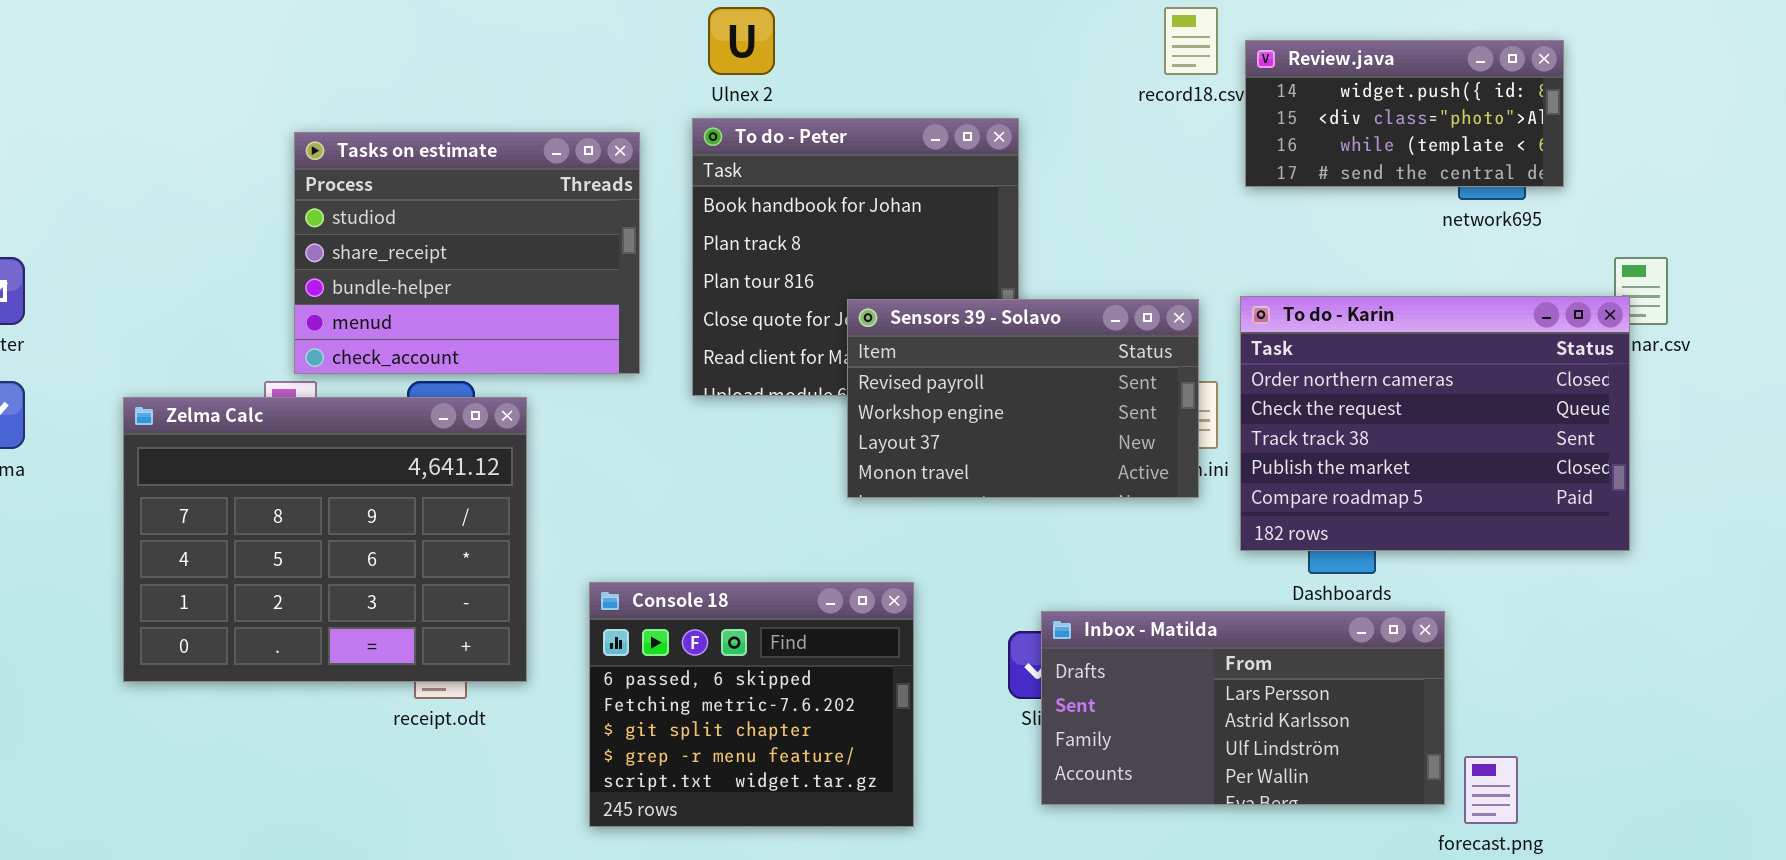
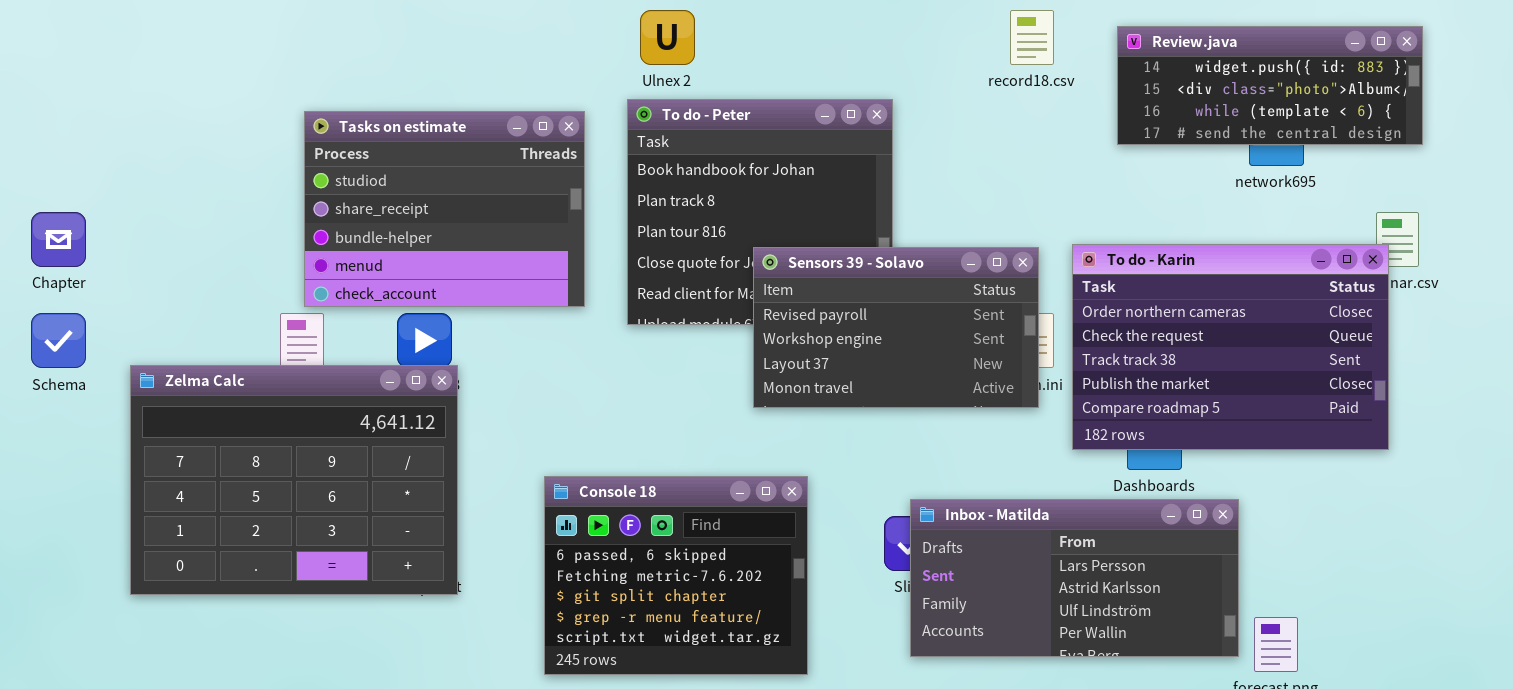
Review.java: [1245,40,1564,187] -> [1117,26,1423,145], moved, resized
Zelma Calc: [123,397,527,682] -> [130,365,458,595], moved

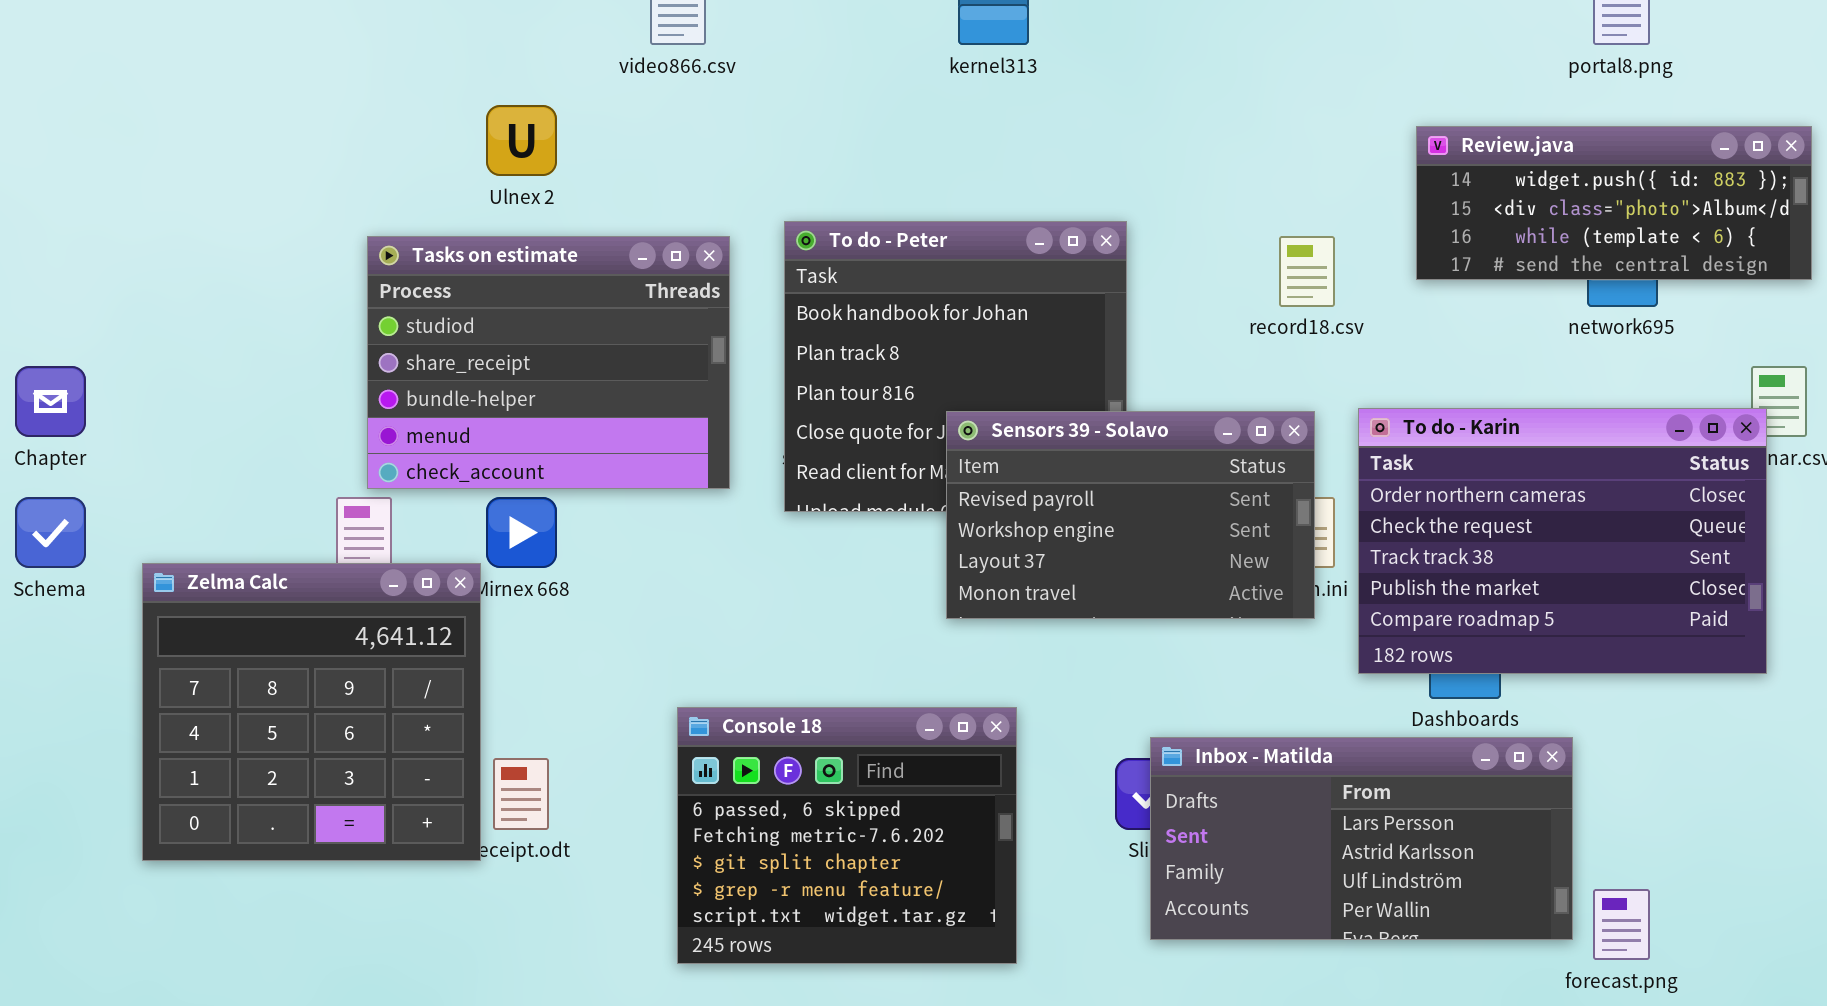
Ulnex 2: [640,10,695,65] -> [486,105,557,176], moved
record18.csv: [1010,10,1054,65] -> [1279,236,1335,307], moved
Zelma Calc: [130,365,458,595] -> [142,563,481,861], resized

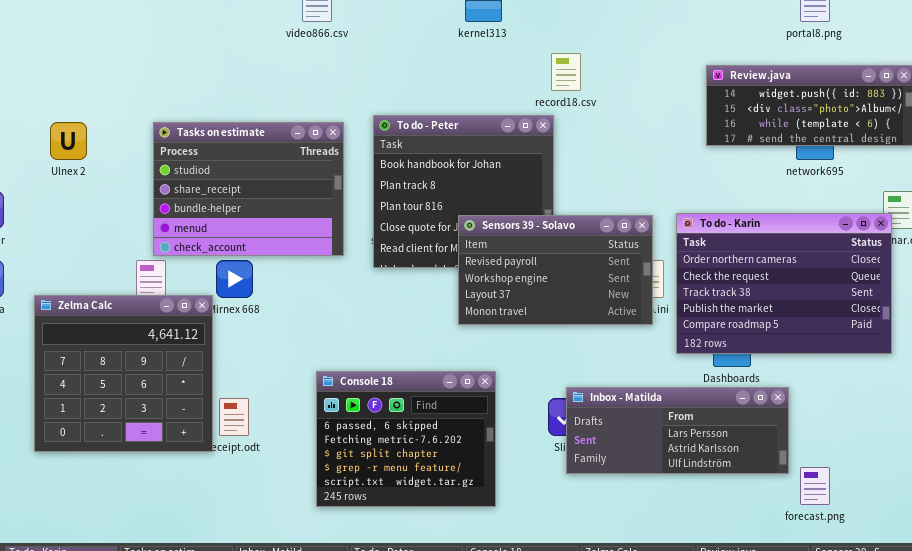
Ulnex 2: [486,105,557,176] -> [50,122,87,160], moved
record18.csv: [1279,236,1335,307] -> [551,53,581,91], moved
Inbox - Matilda: [1150,737,1573,940] -> [566,387,789,474], resized

